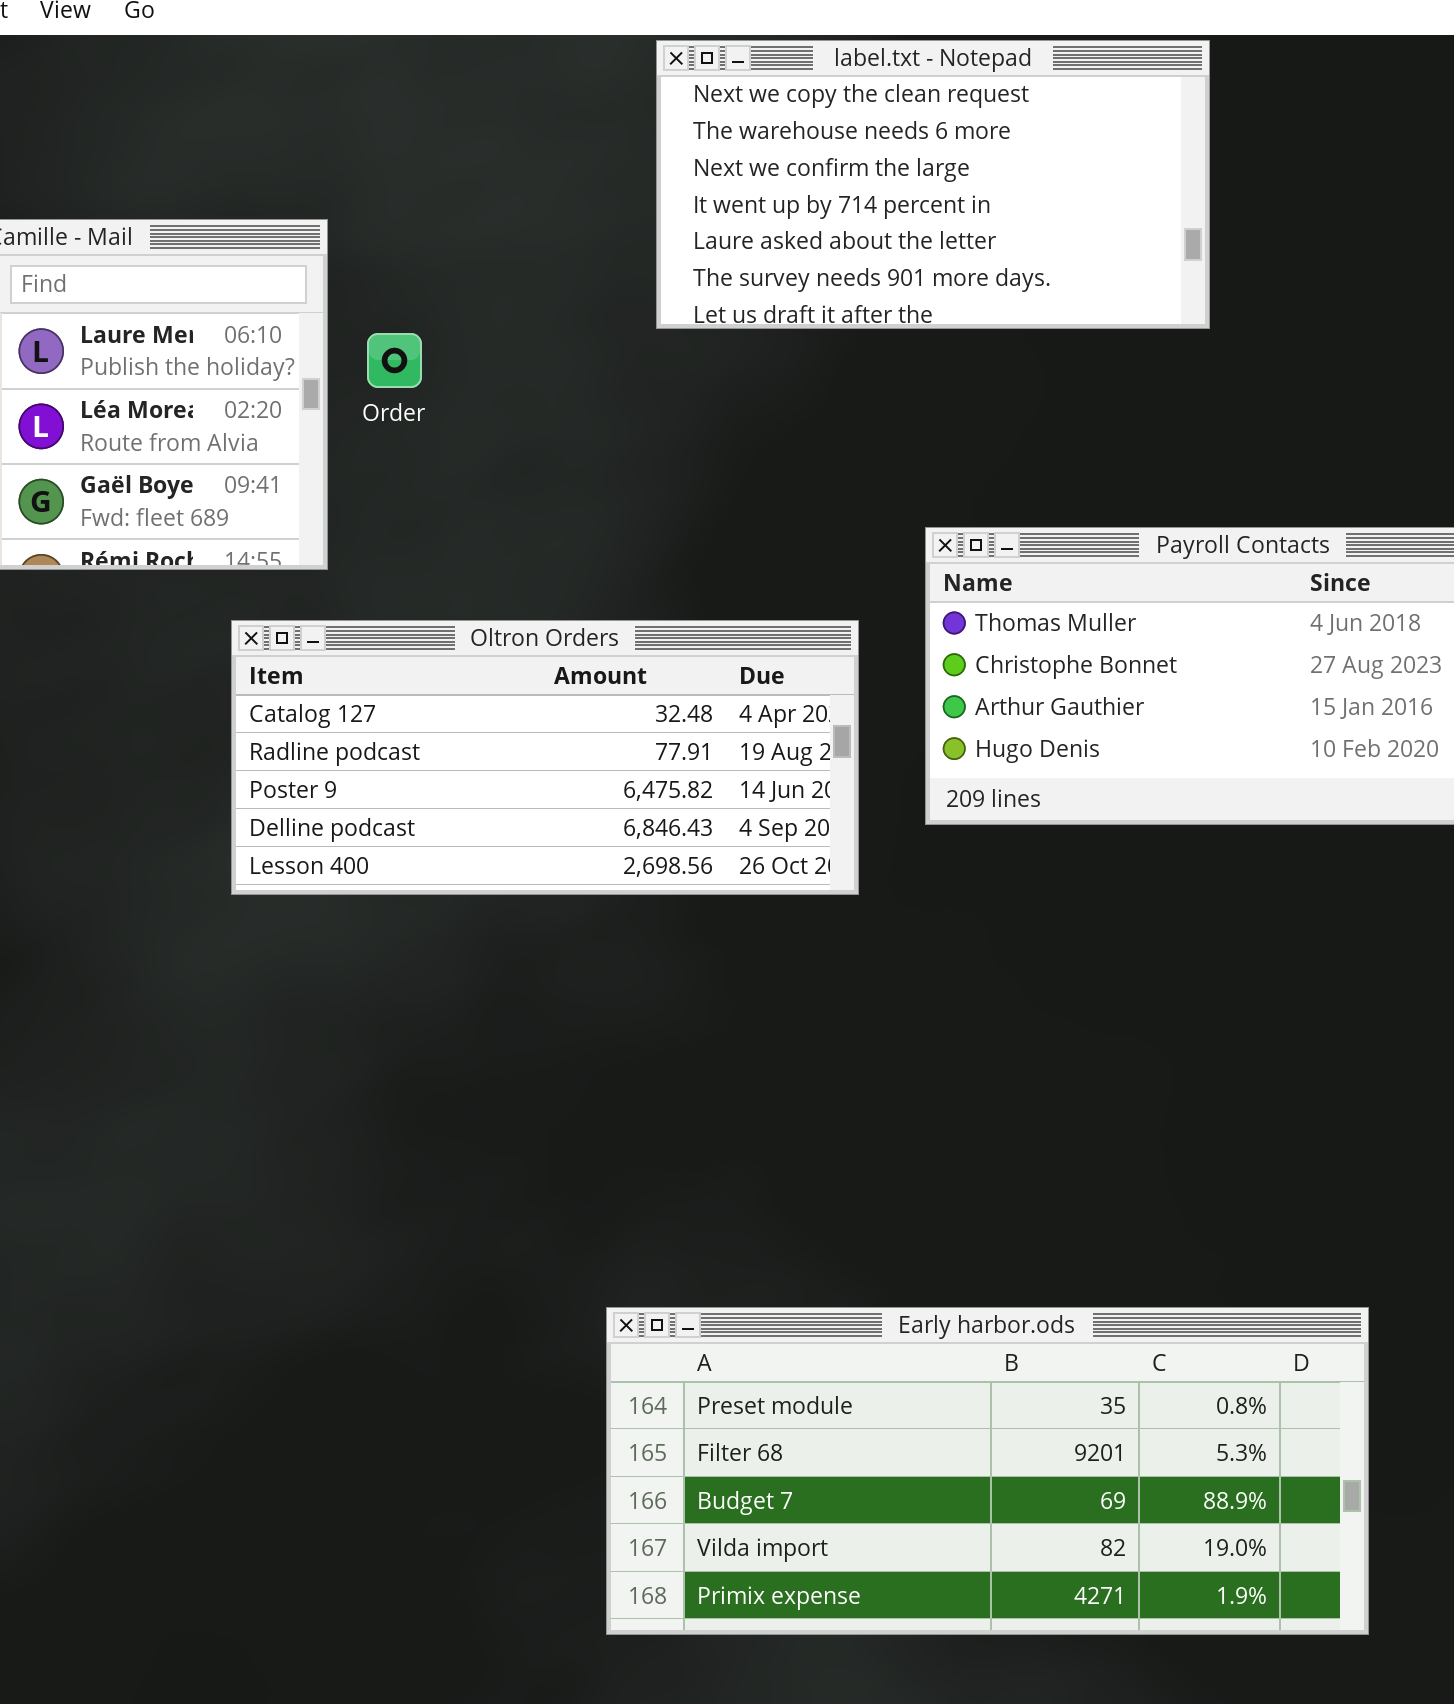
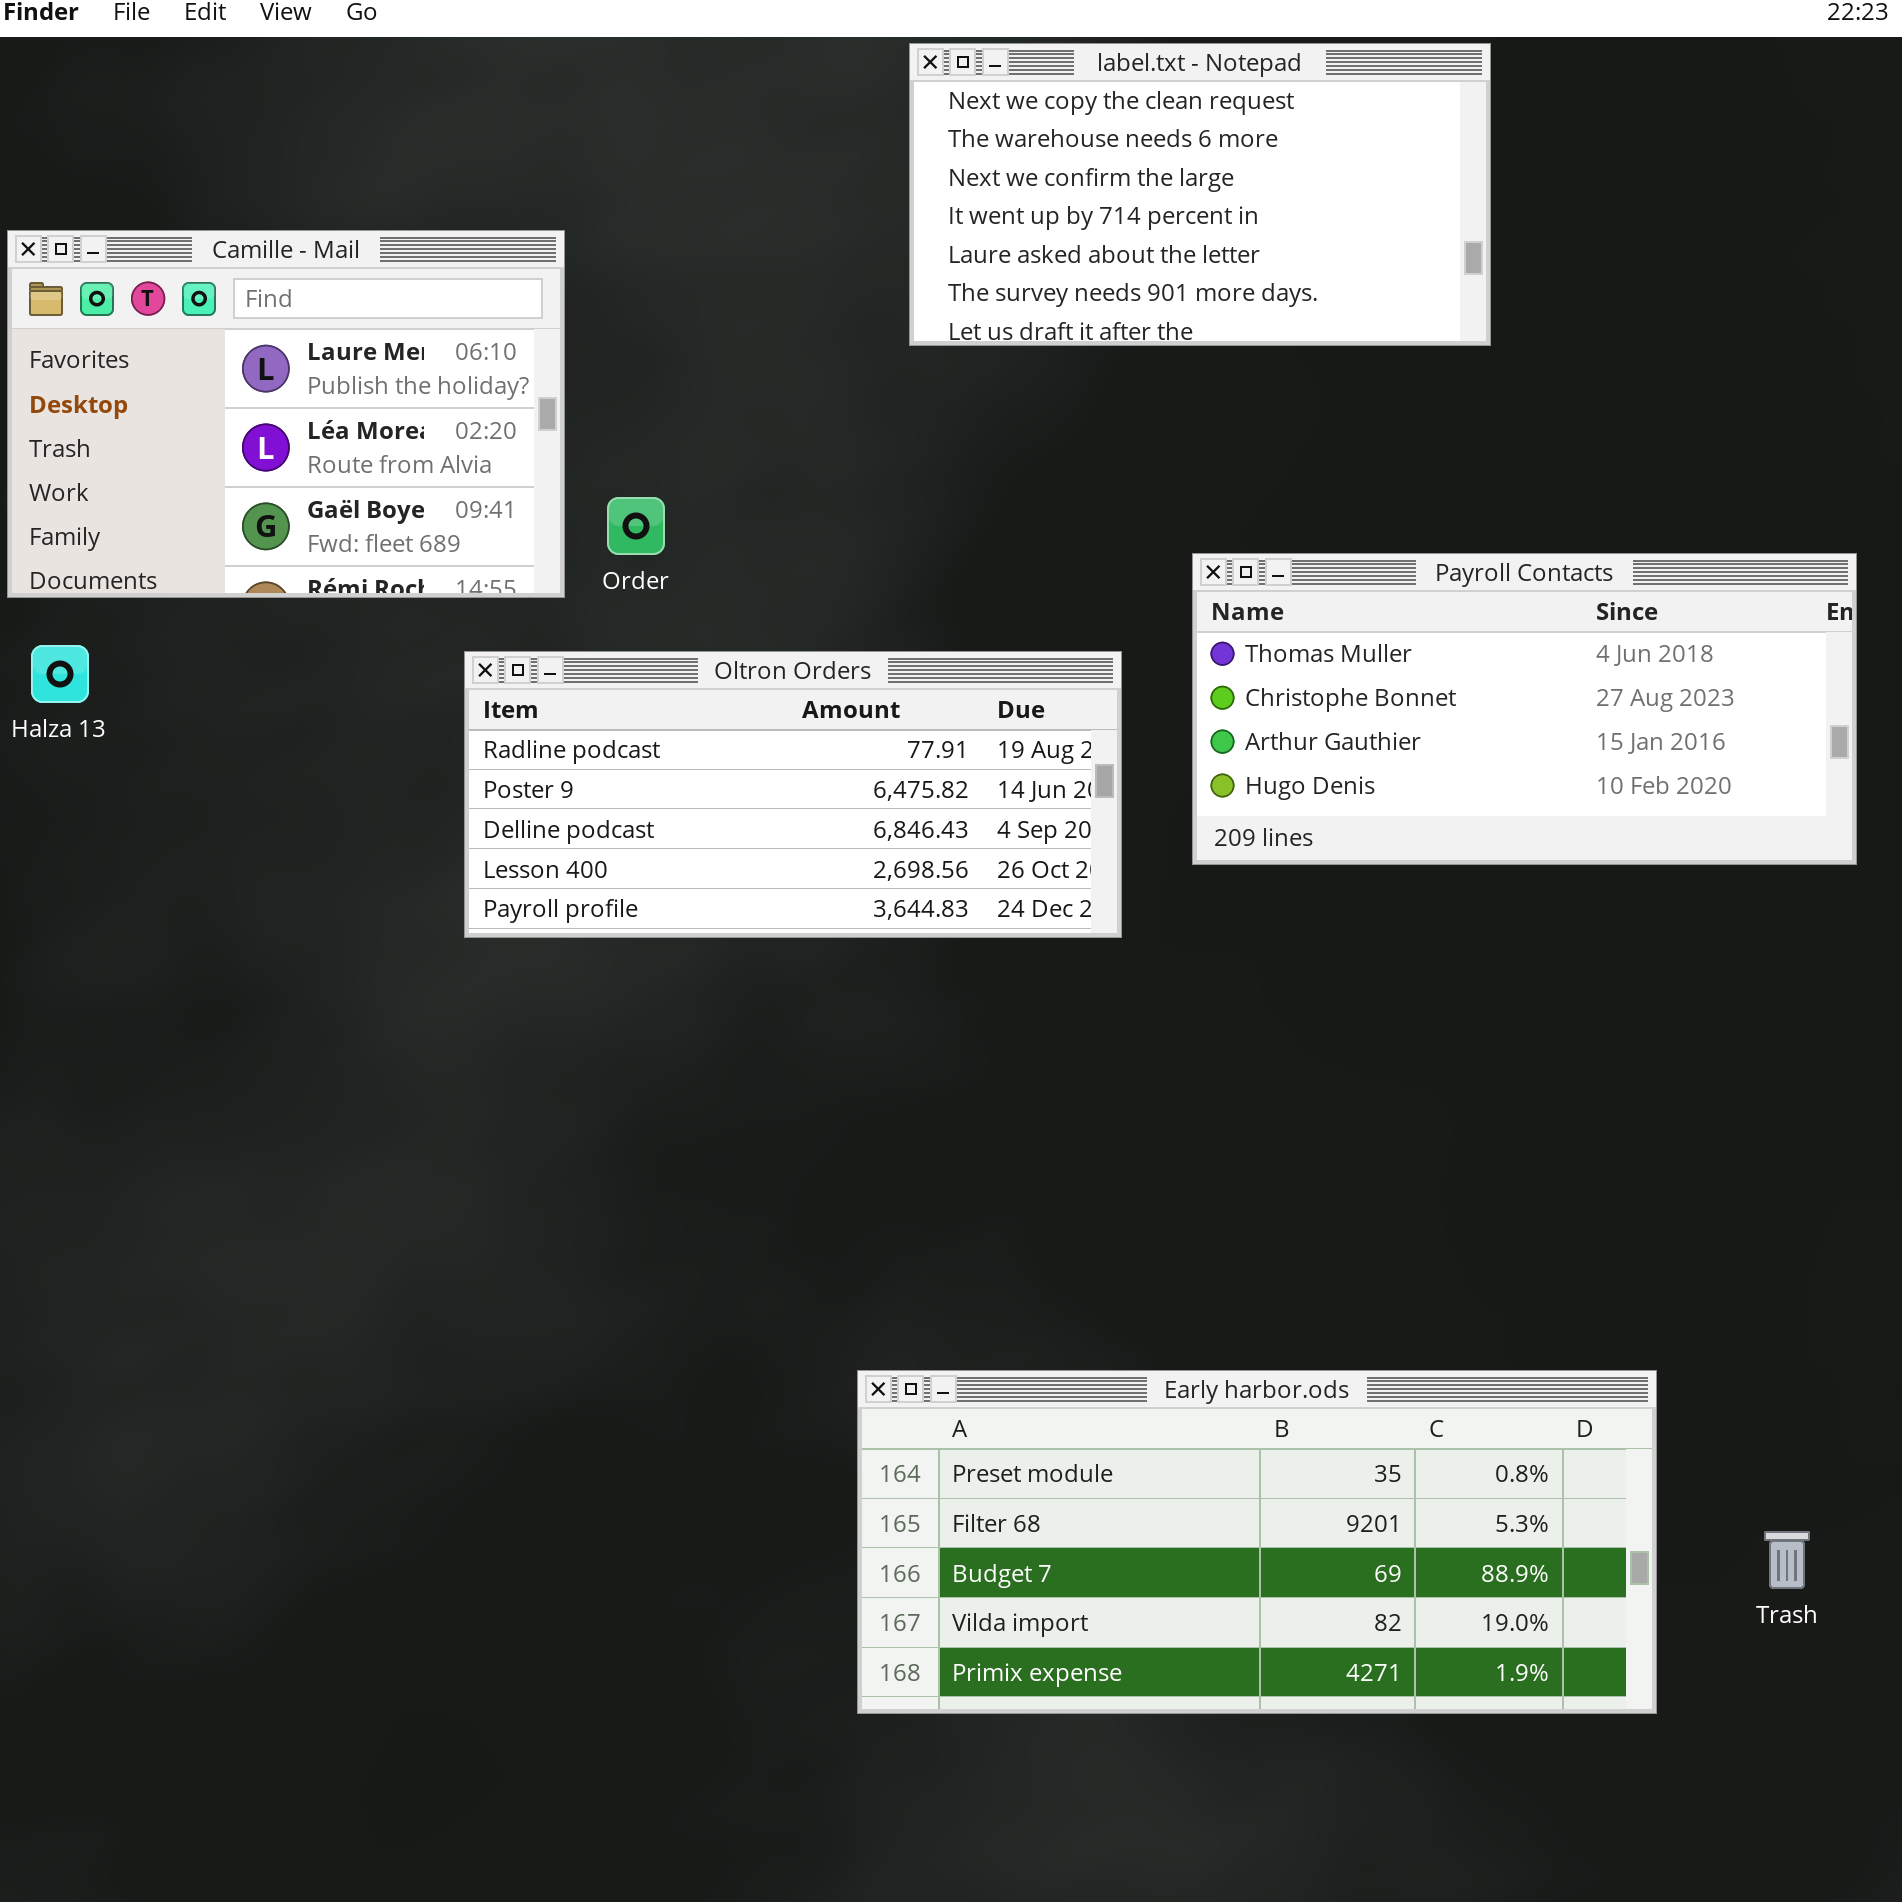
Order: [367,333,422,388] -> [607,497,665,555], moved
Oltron Orders: [231,620,859,895] -> [464,651,1122,938], scrolled down 1 row

